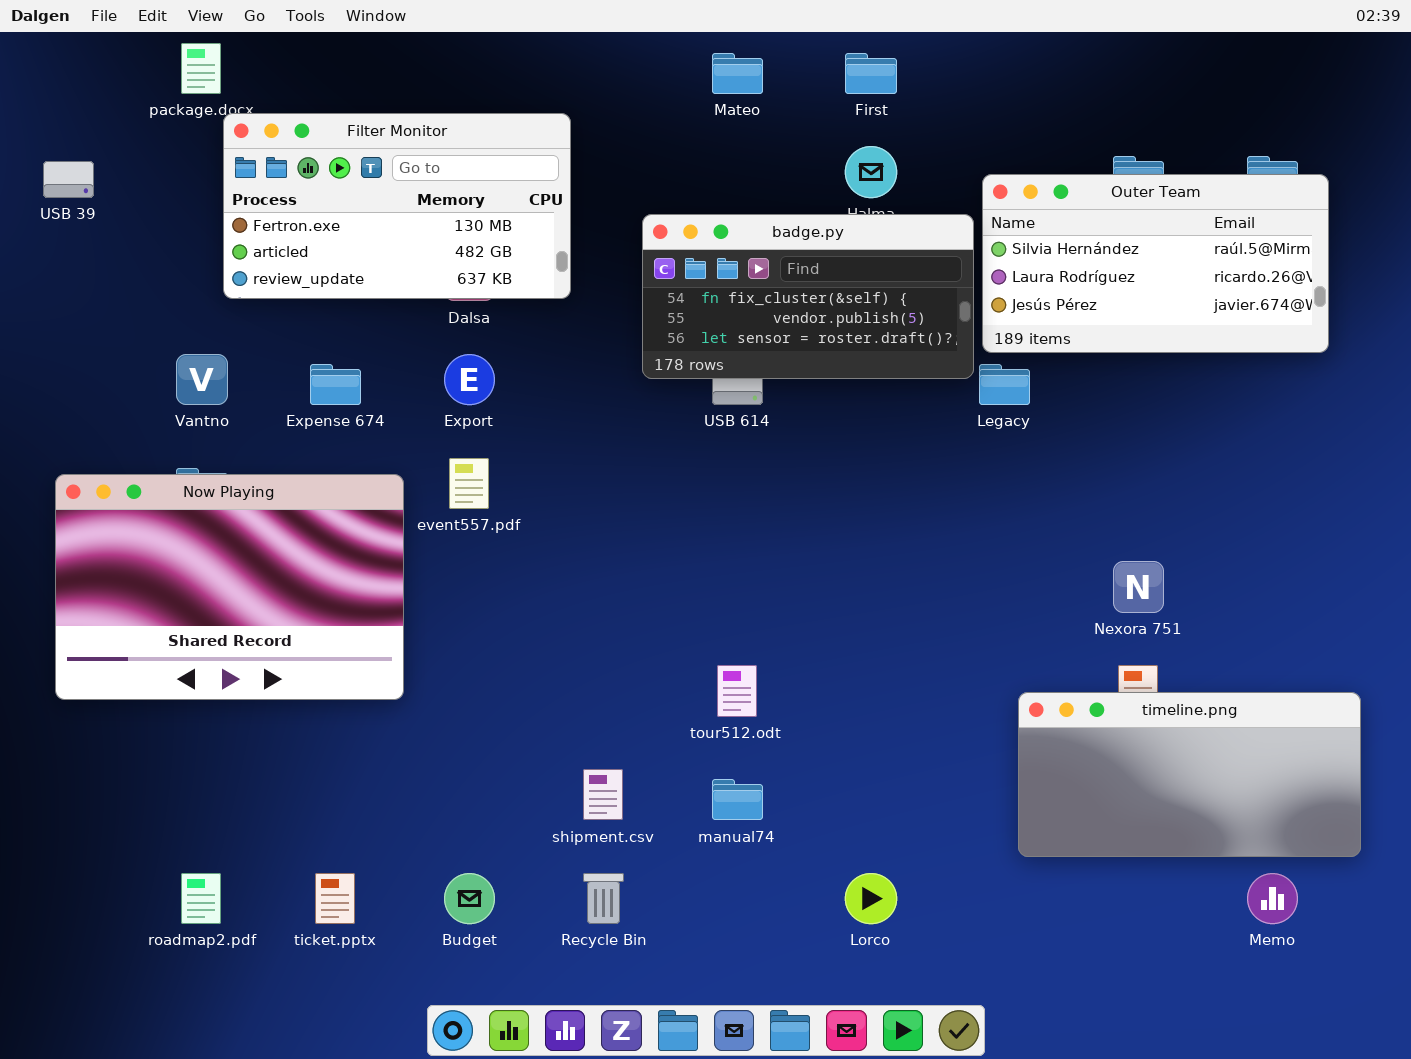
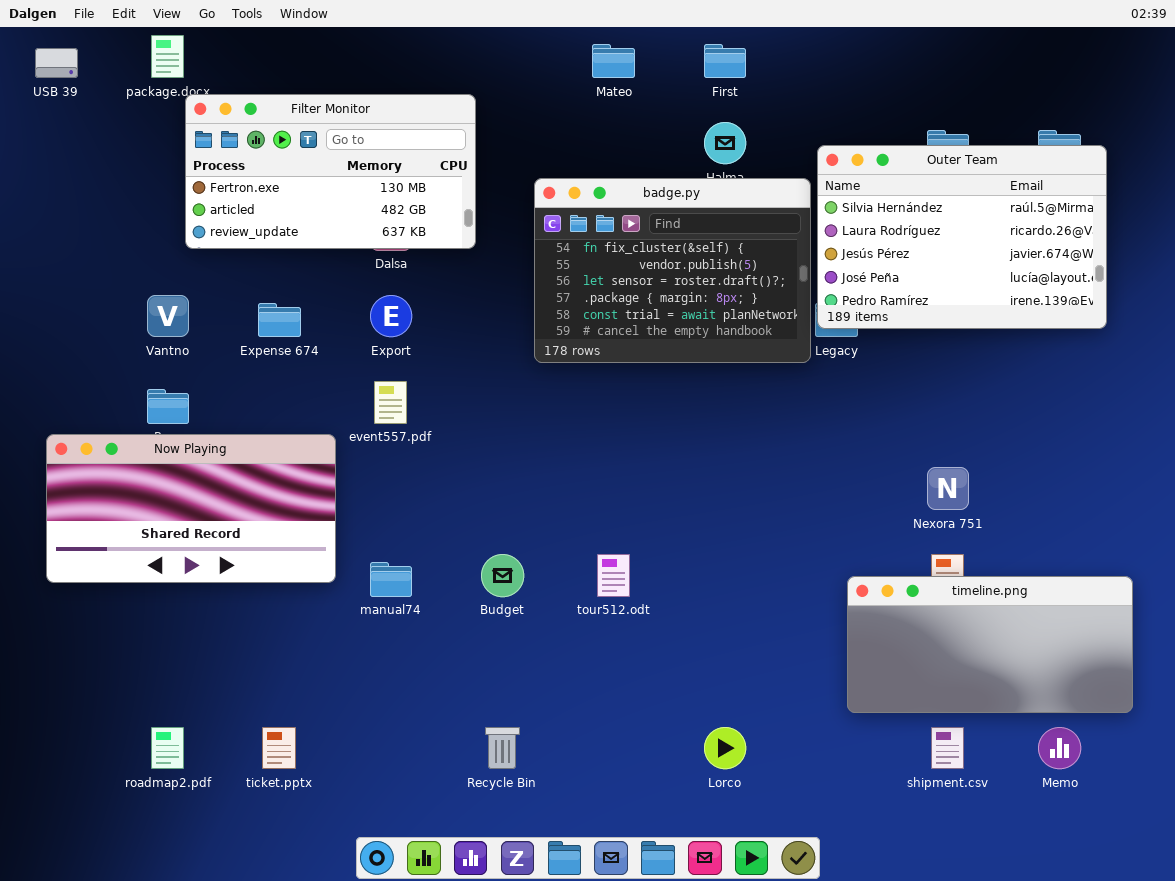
USB 39: [43,161,94,198] -> [35,48,78,78], moved
Outer Team: [982,174,1329,353] -> [817,145,1107,329], resized
badge.py: [642,214,974,379] -> [534,178,811,363], resized
Now Playing: [55,474,404,700] -> [46,434,336,583], resized
shipment.csv: [583,769,623,820] -> [931,727,964,769], moved
manual74: [712,779,763,820] -> [370,562,412,597], moved
Budget: [444,873,495,924] -> [481,554,524,597], moved

